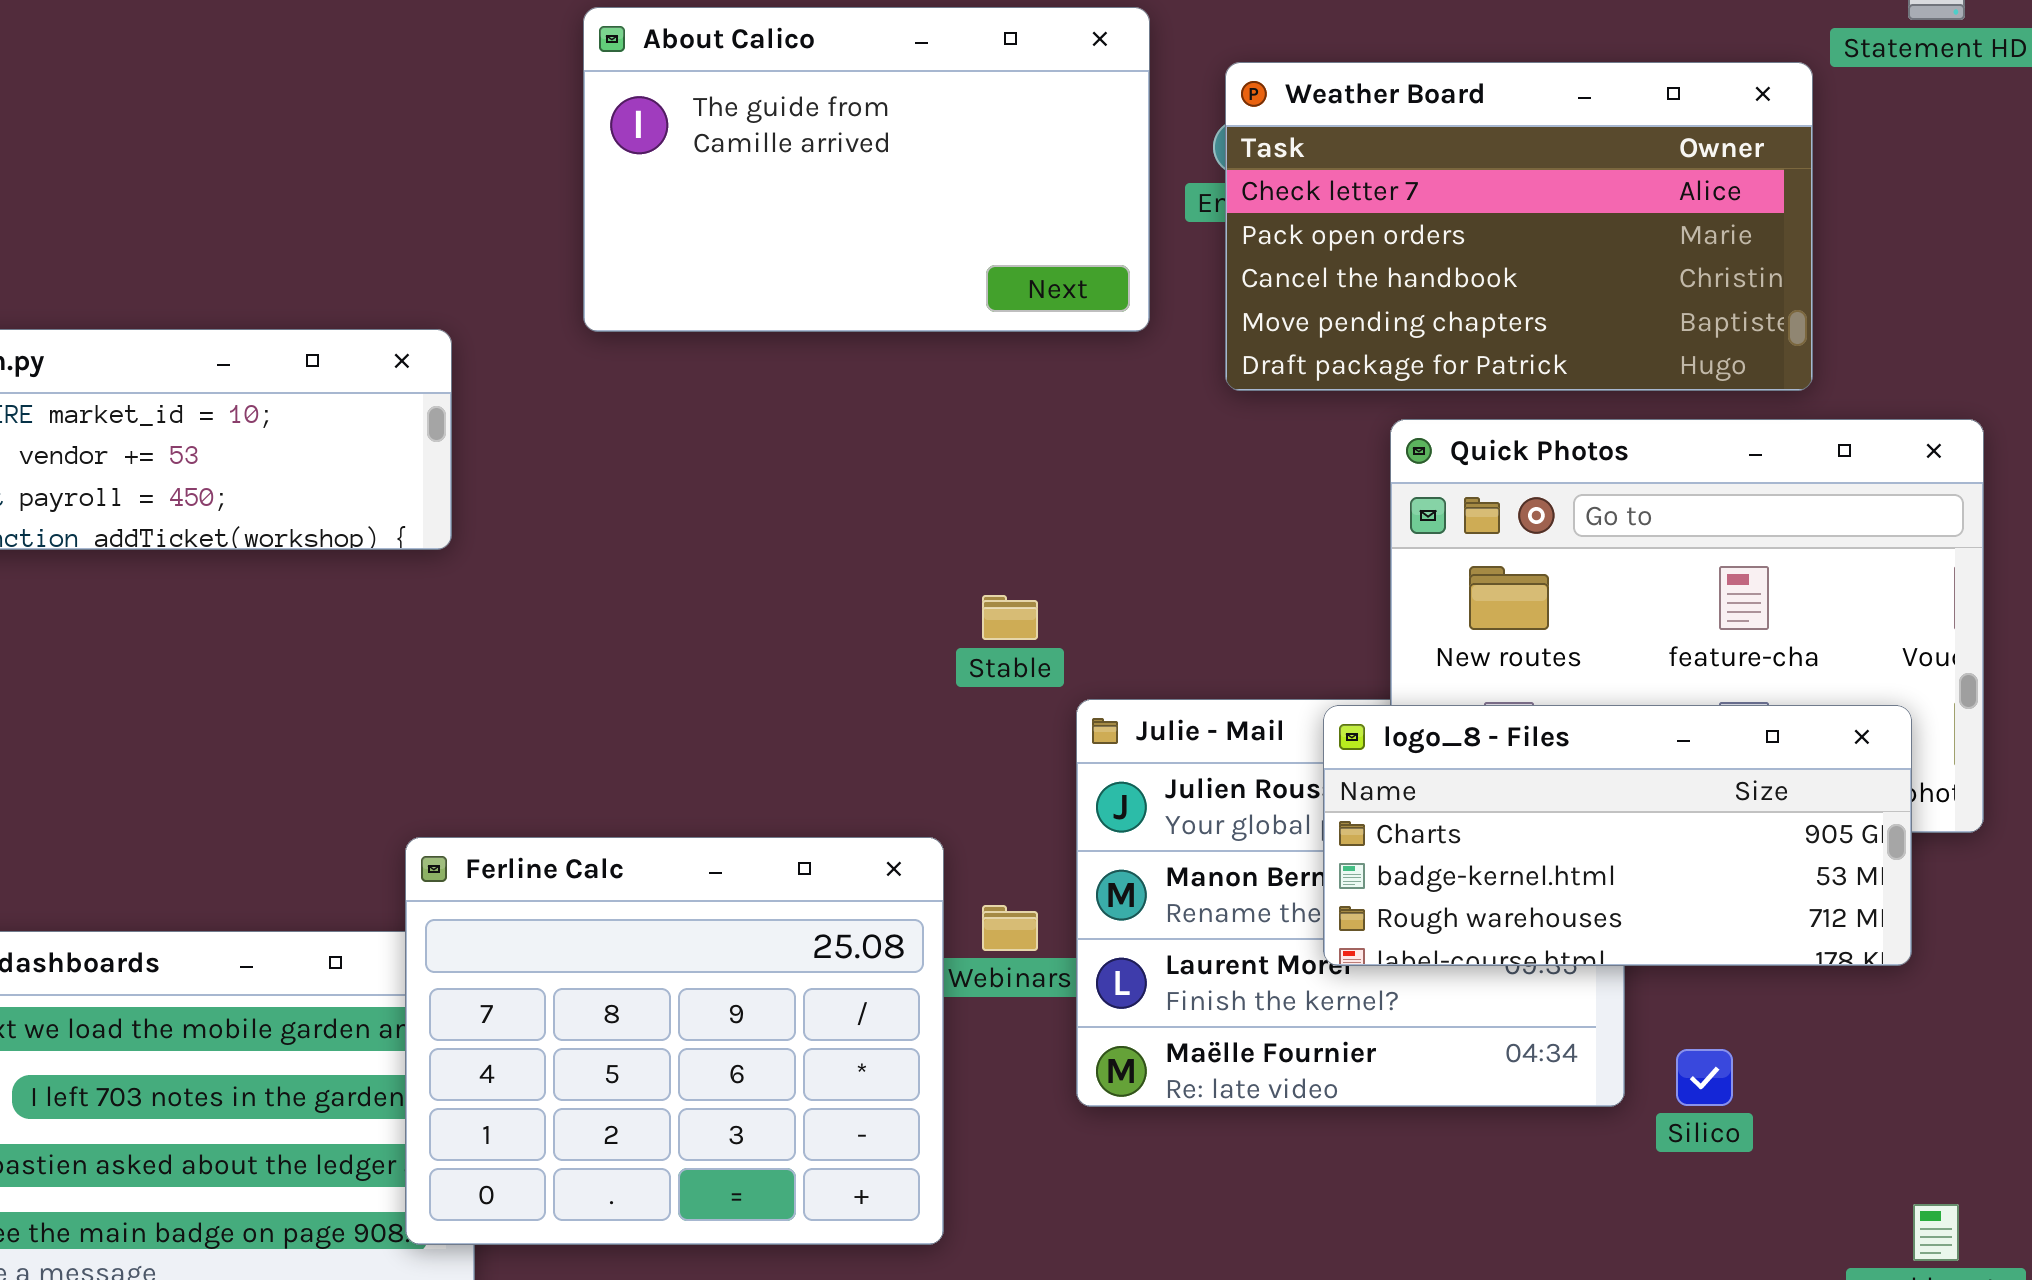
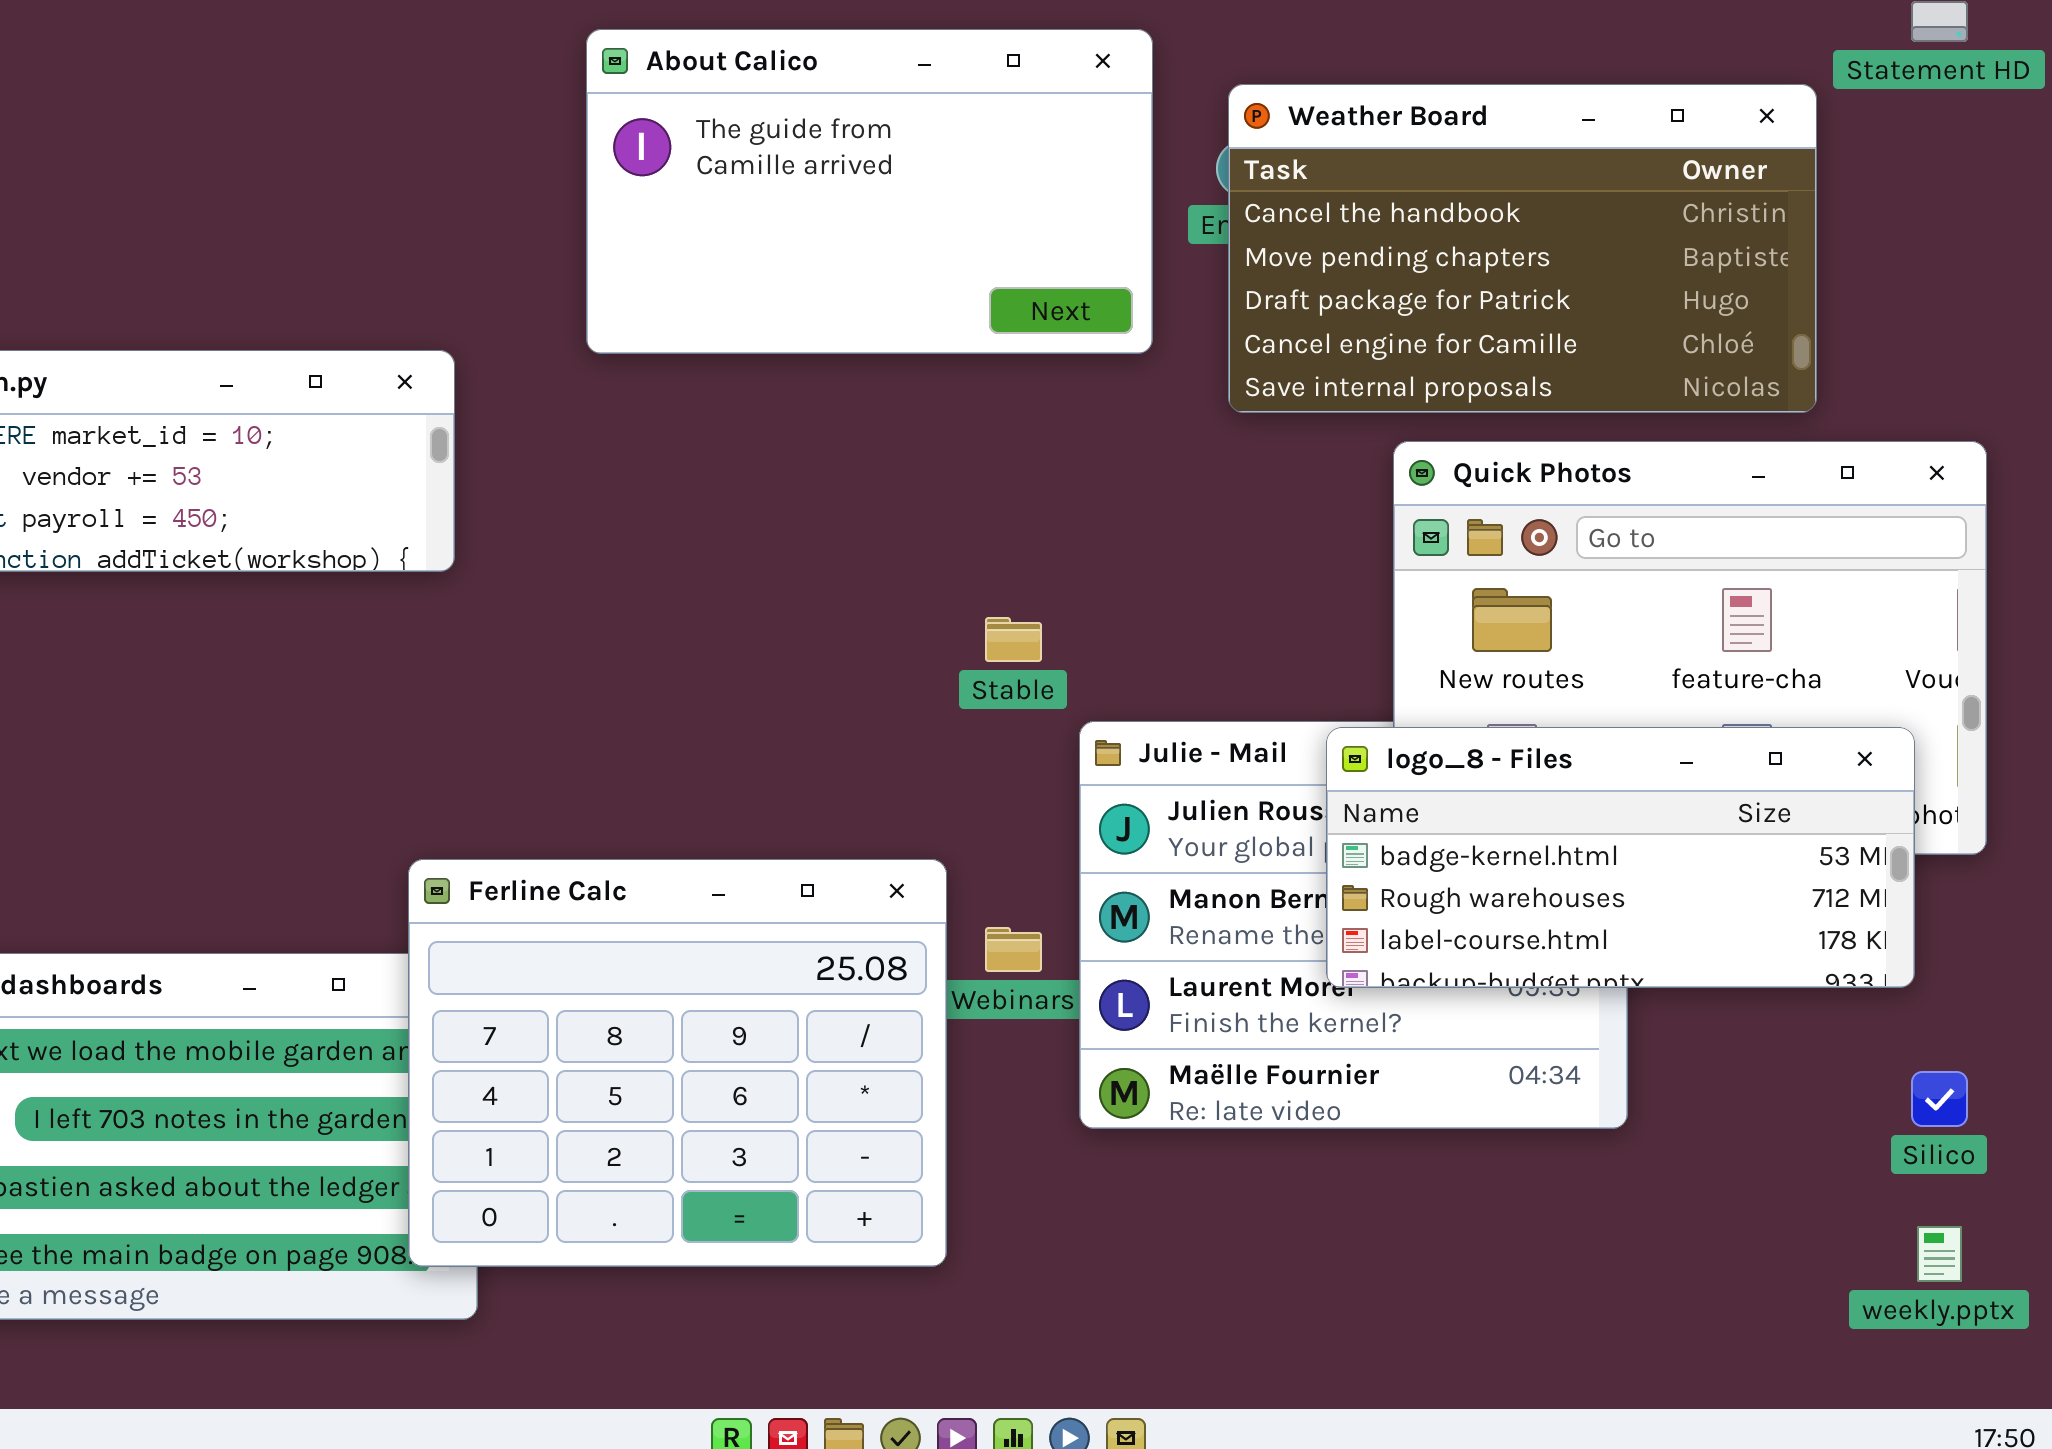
Weather Board: [1225,62,1813,391] -> [1228,84,1817,413], scrolled down 2 rows
logo_8 - Files: [1323,705,1912,966] -> [1326,727,1915,988], scrolled down 1 row
Silico: [1676,1049,1733,1106] -> [1911,1071,1968,1127], moved

